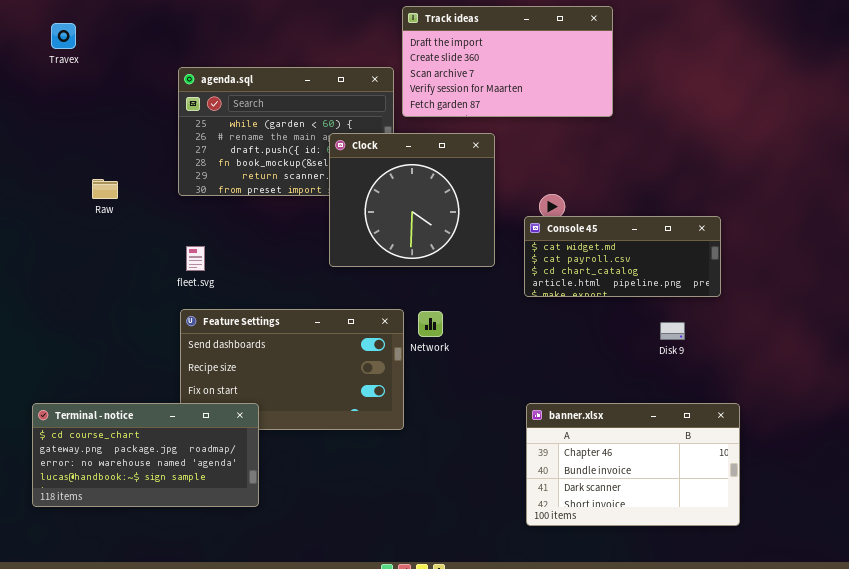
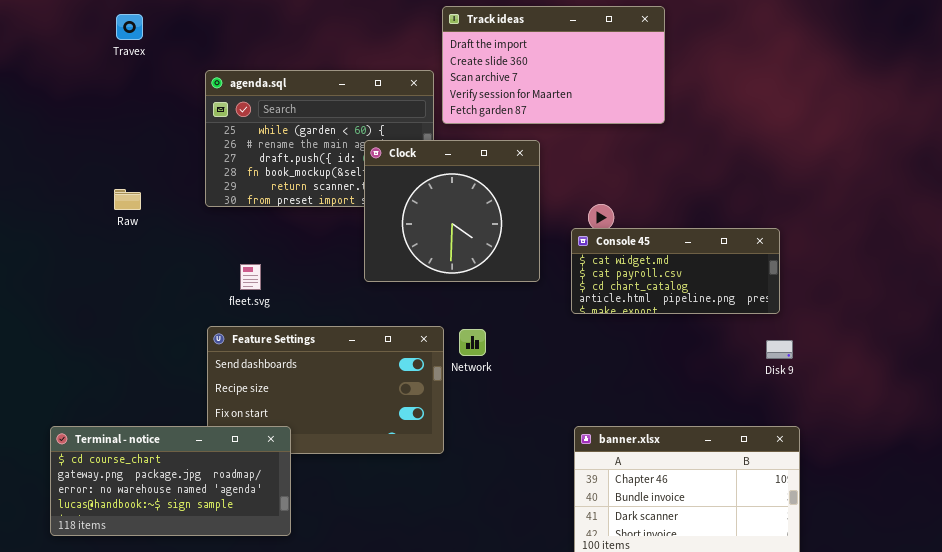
Travex: [51,23,76,49] -> [116,14,143,40], moved
fleet.svg: [186,246,205,271] -> [240,264,261,290], moved
Disk 9: [660,322,685,340] -> [766,340,793,359], moved

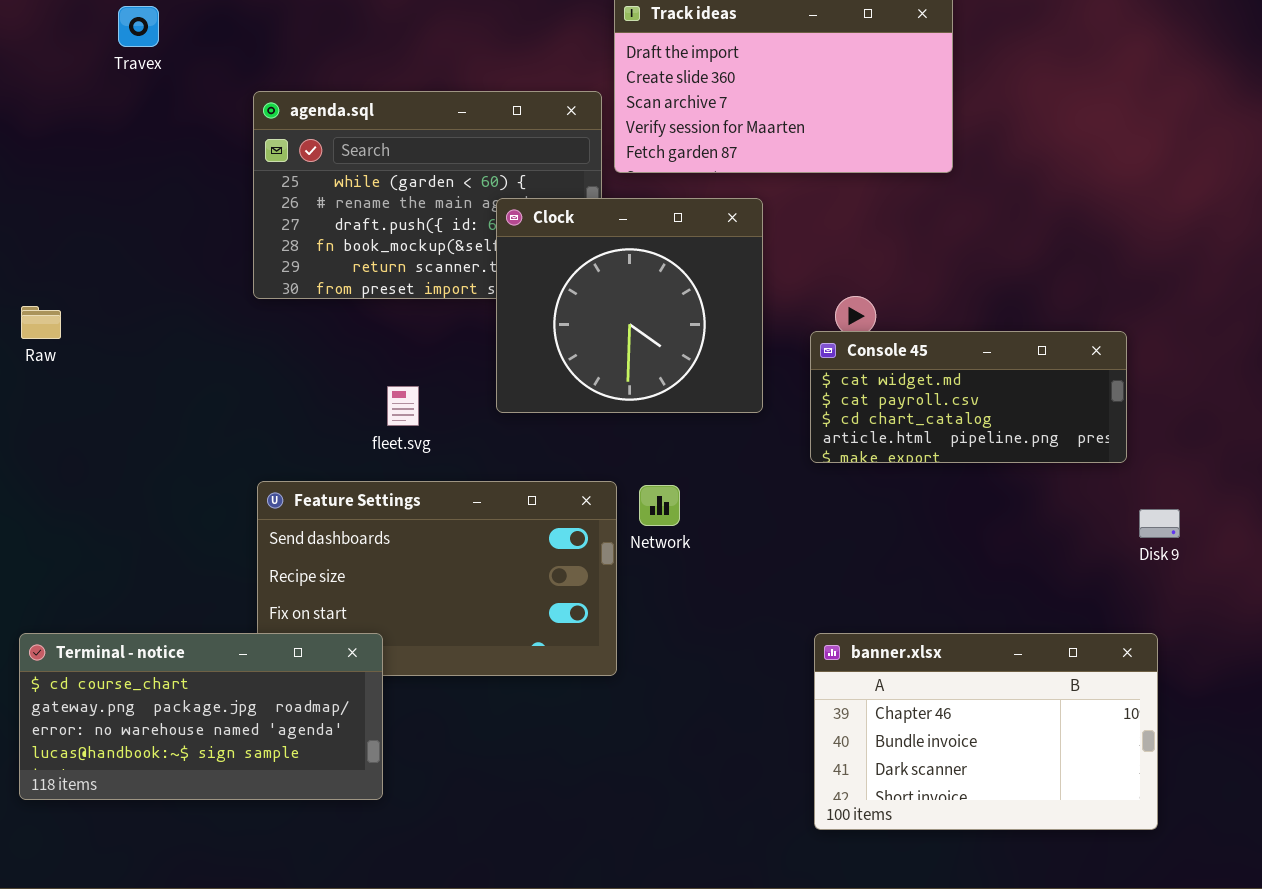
Raw: [114,189,141,210] -> [21,306,61,339], moved
fleet.svg: [240,264,261,290] -> [387,386,419,426], moved
Disk 9: [766,340,793,359] -> [1139,509,1180,538], moved

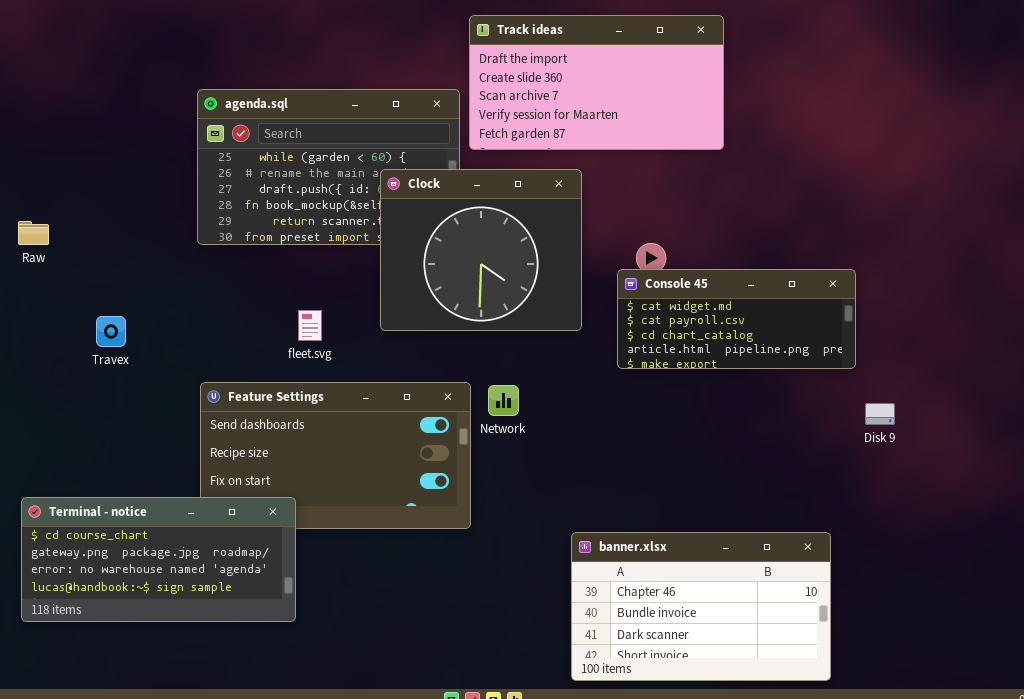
Travex: [118,6,159,47] -> [96,316,126,347], moved
Raw: [21,306,61,339] -> [18,221,49,245], moved
banner.xlsx: [814,633,1158,830] -> [571,532,831,681], moved

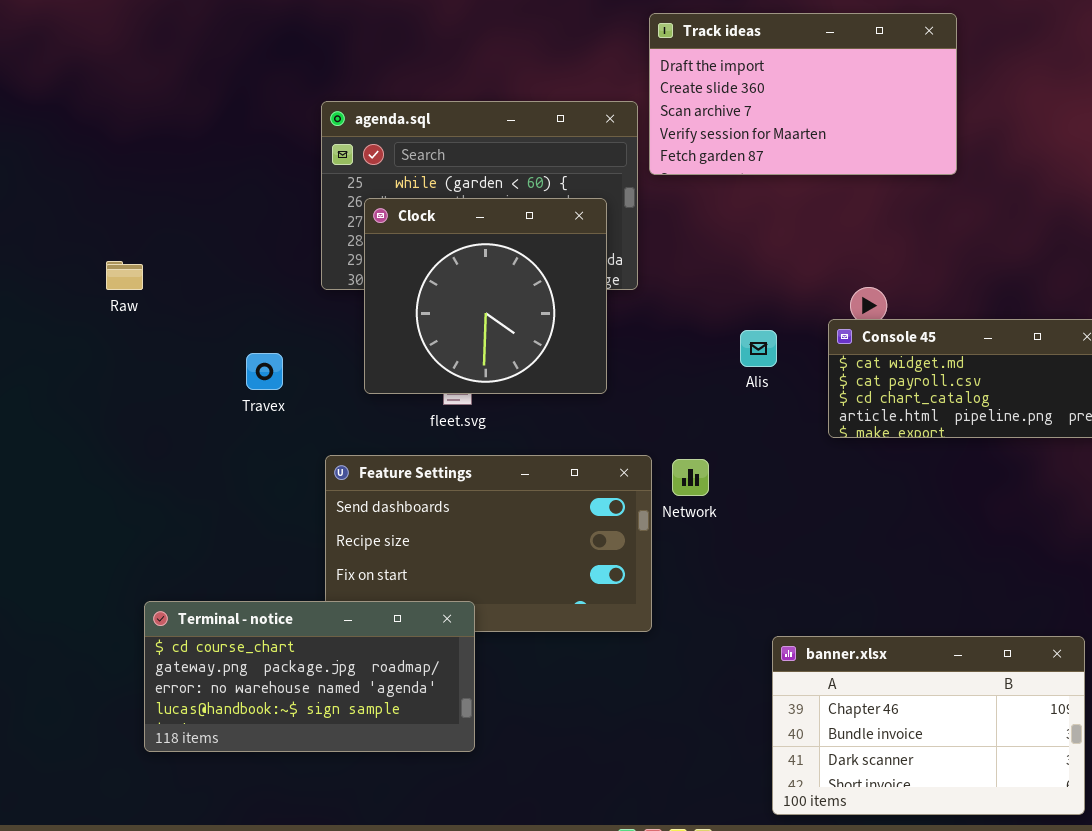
Clock: [380,169,582,331] -> [364,198,607,394], moved
Travex: [96,316,126,347] -> [246,353,283,390], moved
Terminal - notice: [21,497,296,622] -> [144,601,475,752], moved

